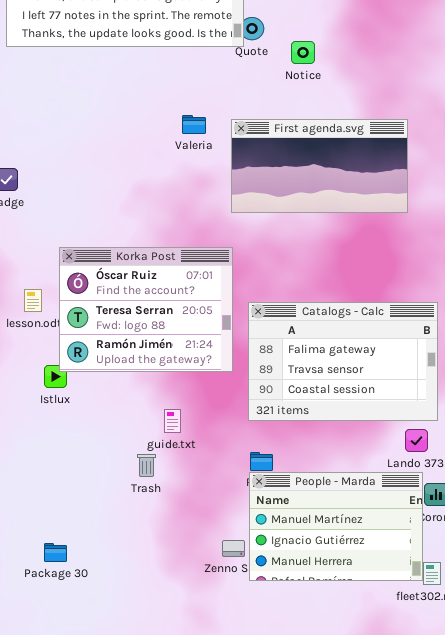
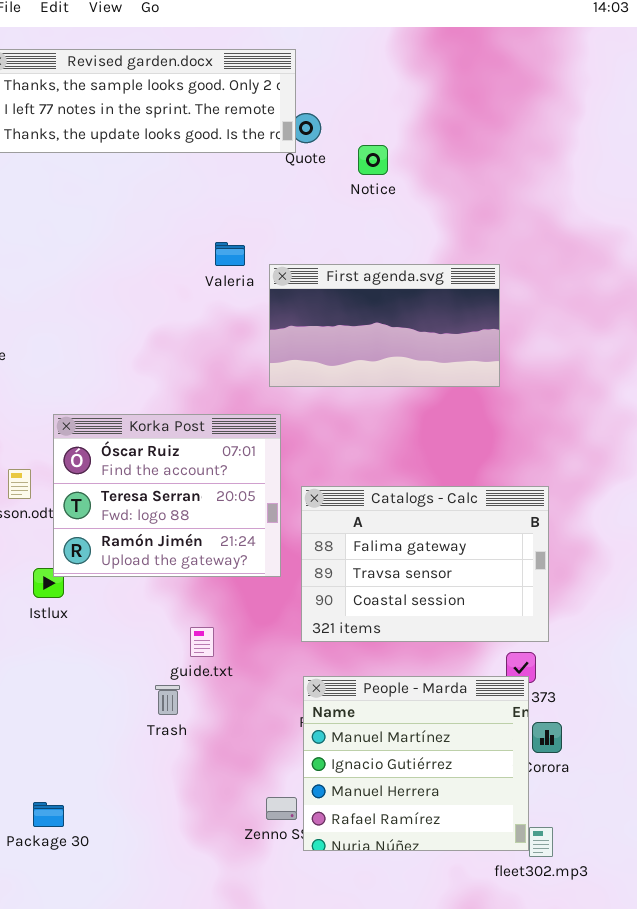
First agenda.svg: [231,119,408,213] -> [269,264,500,387], moved
People - Marda: [249,472,423,581] -> [303,676,529,851], resized

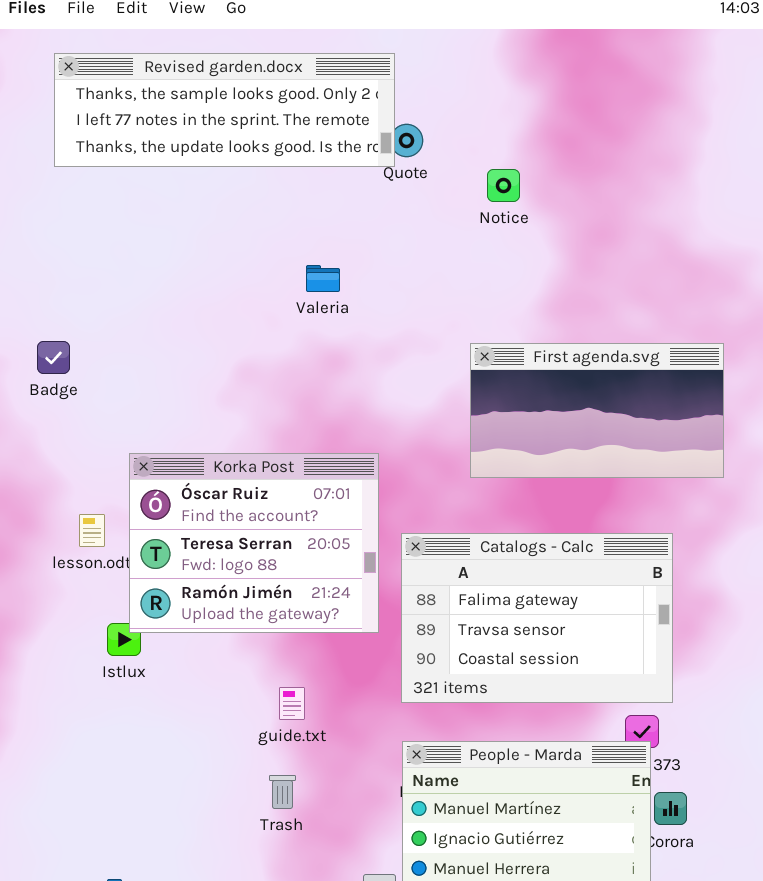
Notice: [358,145,388,175] -> [487,169,520,202], moved
First agenda.svg: [269,264,500,387] -> [470,343,724,478], moved
Trash: [155,685,180,715] -> [269,775,296,809], moved

